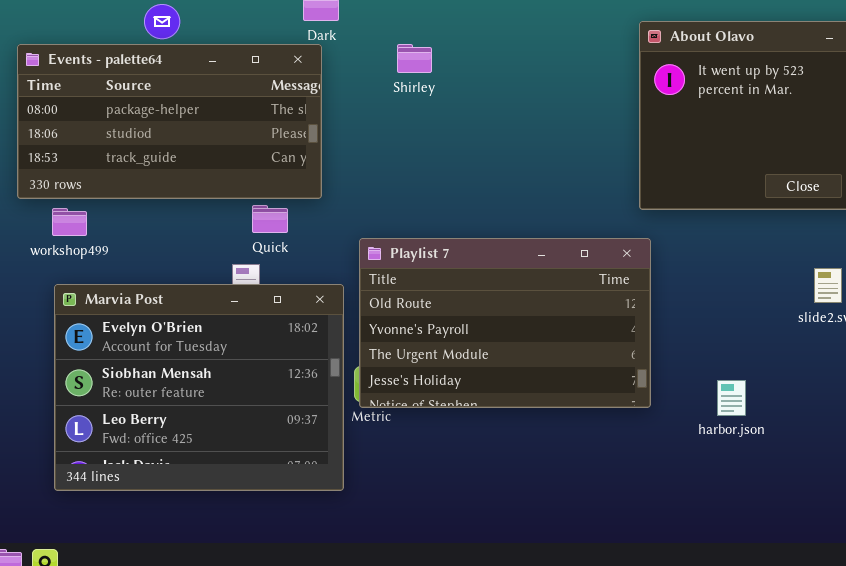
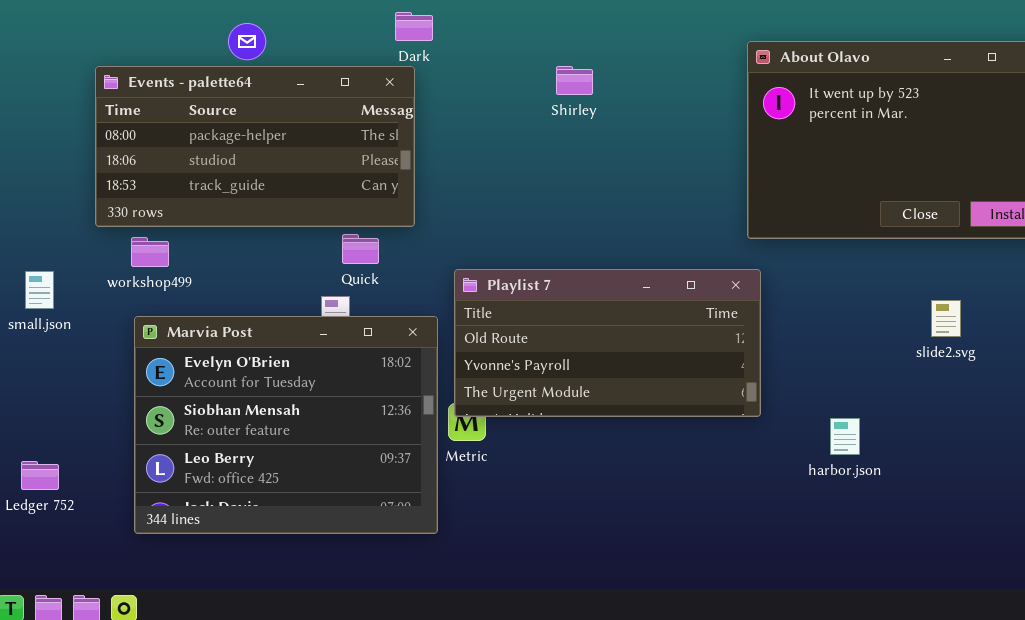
Shirley: [397,44,432,73] -> [556,66,593,95], moved
Playlist 7: [359,238,651,408] -> [454,269,761,417], resized

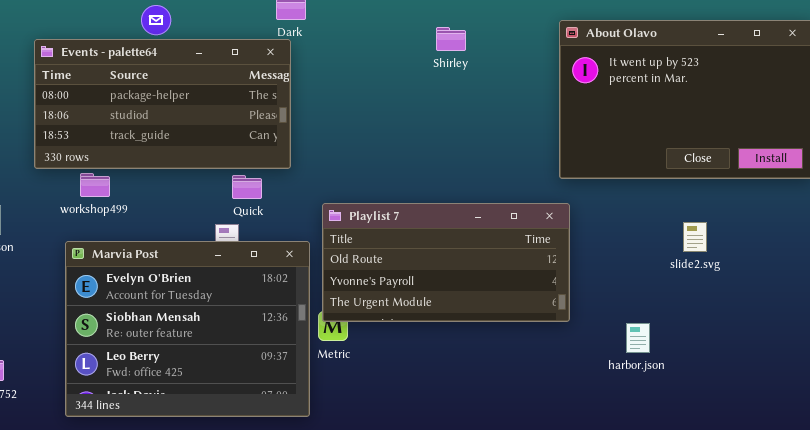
Shirley: [556,66,593,95] -> [436,27,466,51], moved
workshop499: [131,237,169,267] -> [80,173,110,197], moved
slide2.svg: [931,300,961,337] -> [683,222,707,252], moved

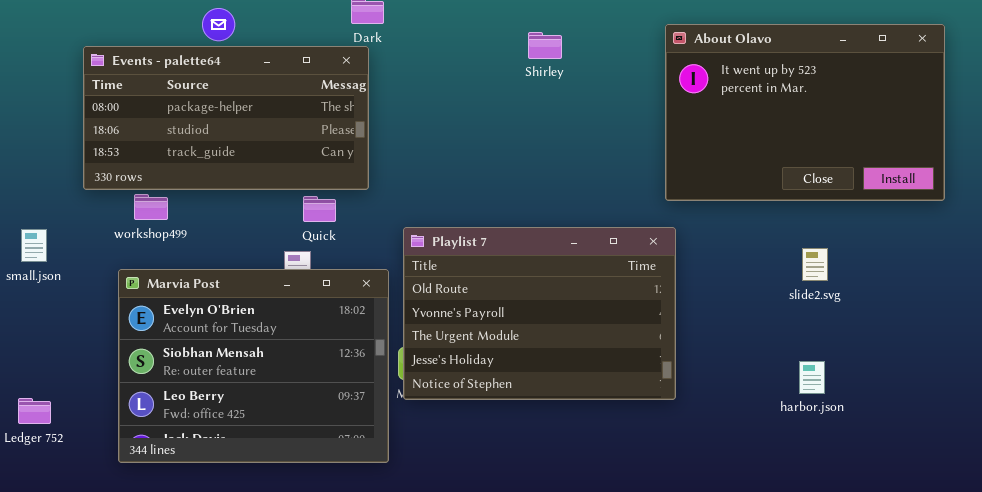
Playlist 7: [322,203,570,322] -> [403,227,676,400], resized
harbor.json: [626,323,650,353] -> [799,361,825,394], moved

